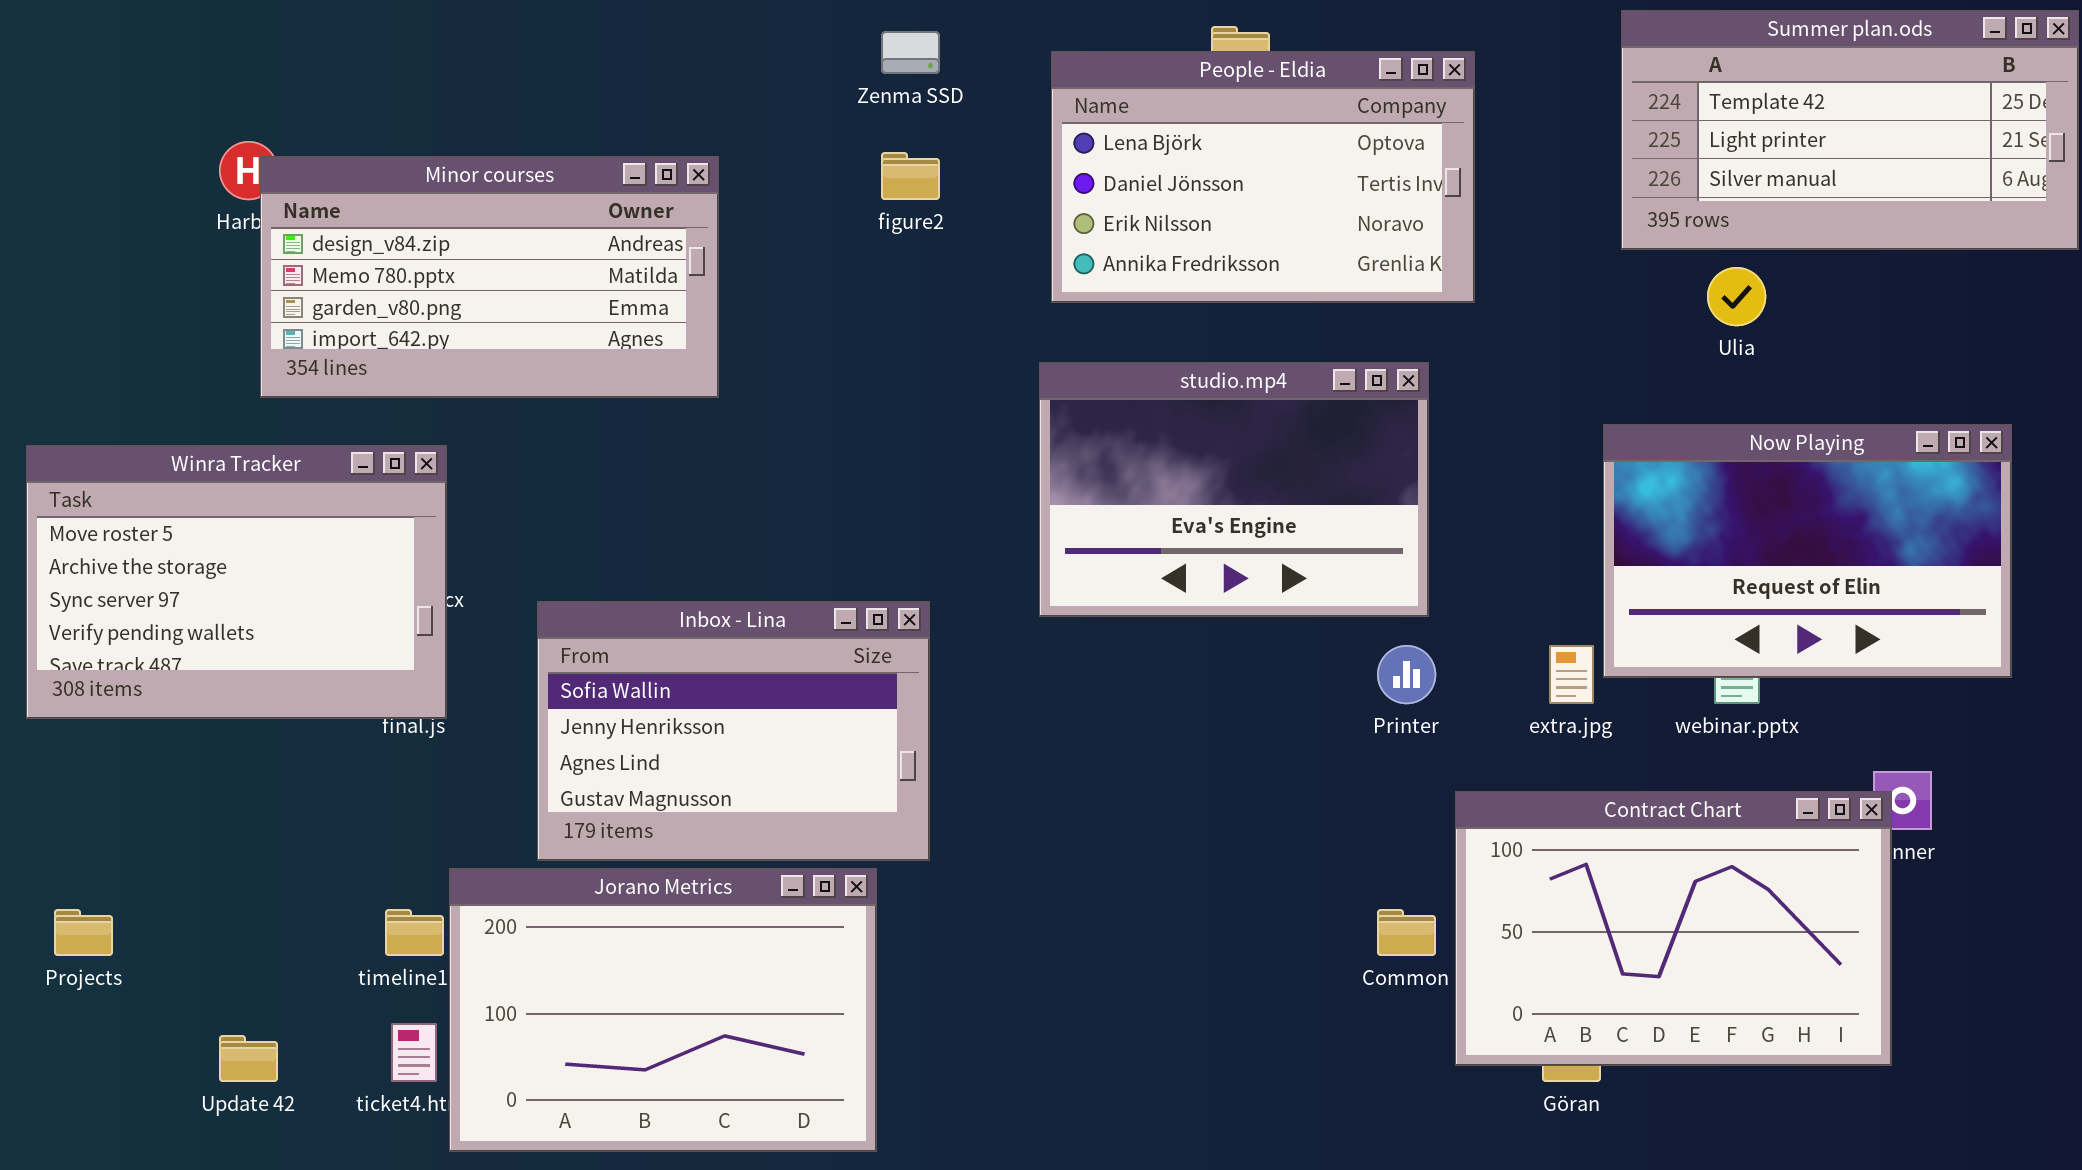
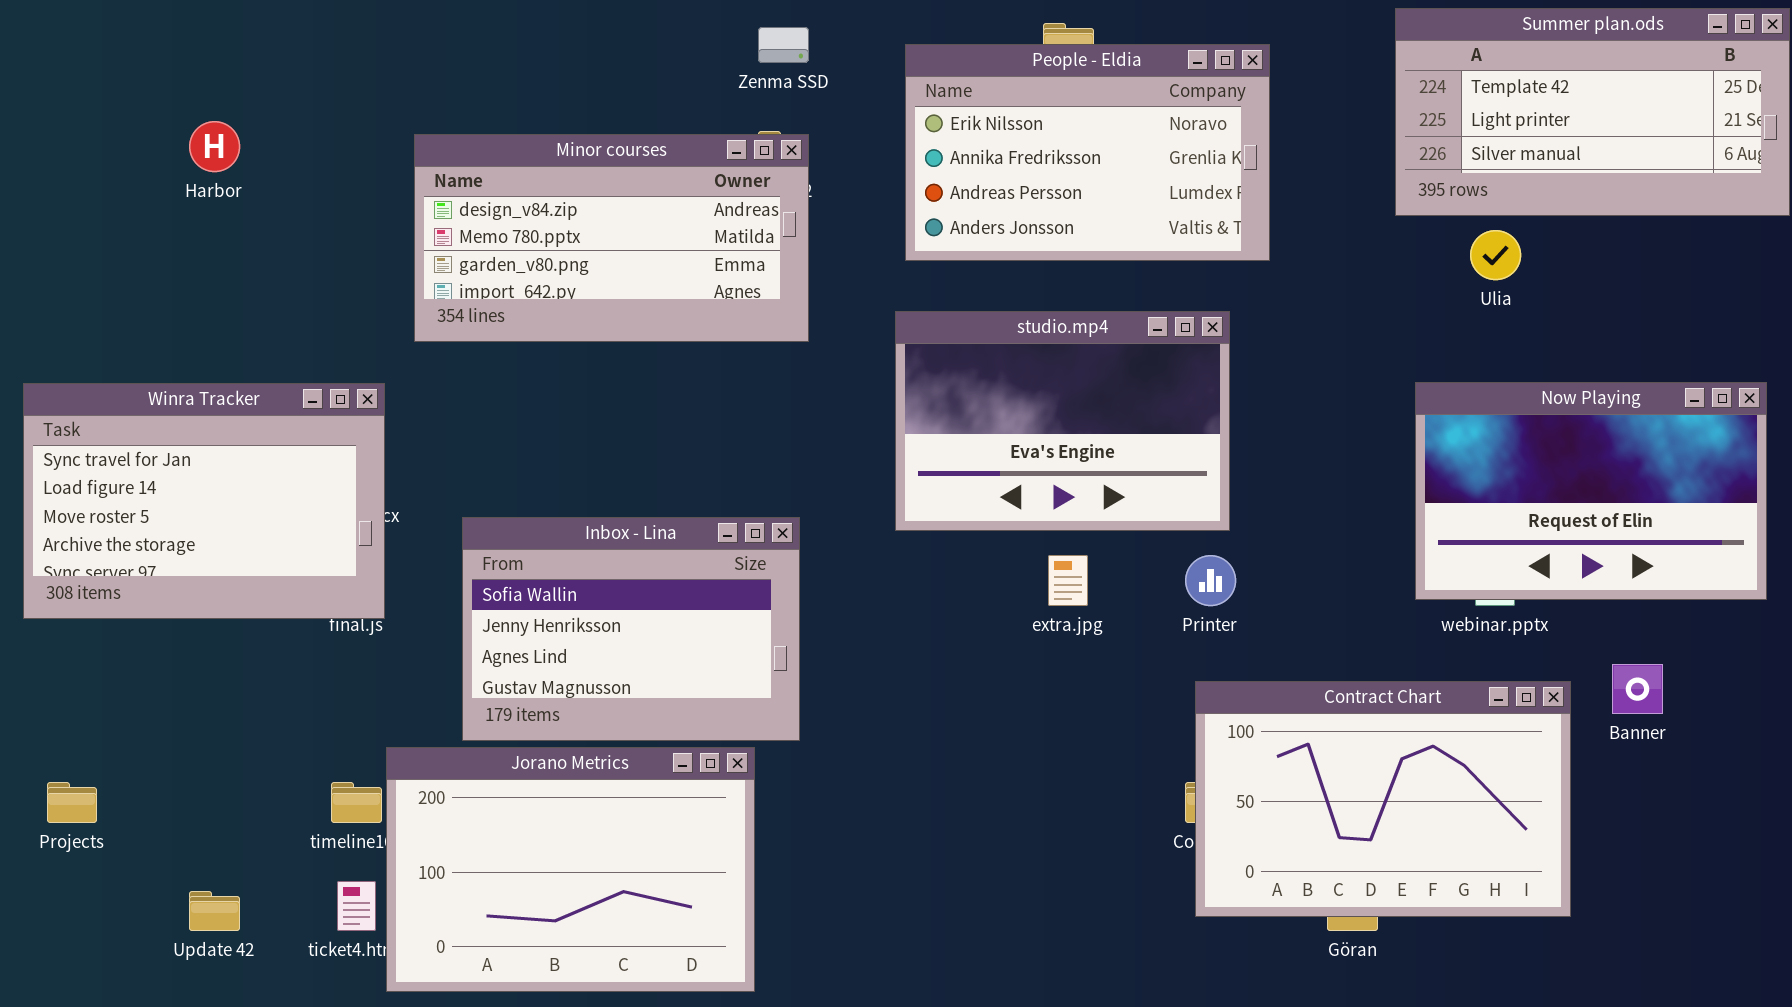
People - Eldia: [1051,51,1475,303] -> [905,44,1270,261], scrolled down 2 rows
Minor courses: [260,156,719,398] -> [414,134,809,342], moved
Now Playing: [1603,424,2012,678] -> [1415,382,1767,600], moved
Winra Tracker: [26,445,447,719] -> [23,383,385,619], scrolled up 2 rows
extra.jpg: [1549,645,1594,704] -> [1048,555,1088,606], moved
Contract Chart: [1455,791,1892,1066] -> [1195,681,1571,917], moved

